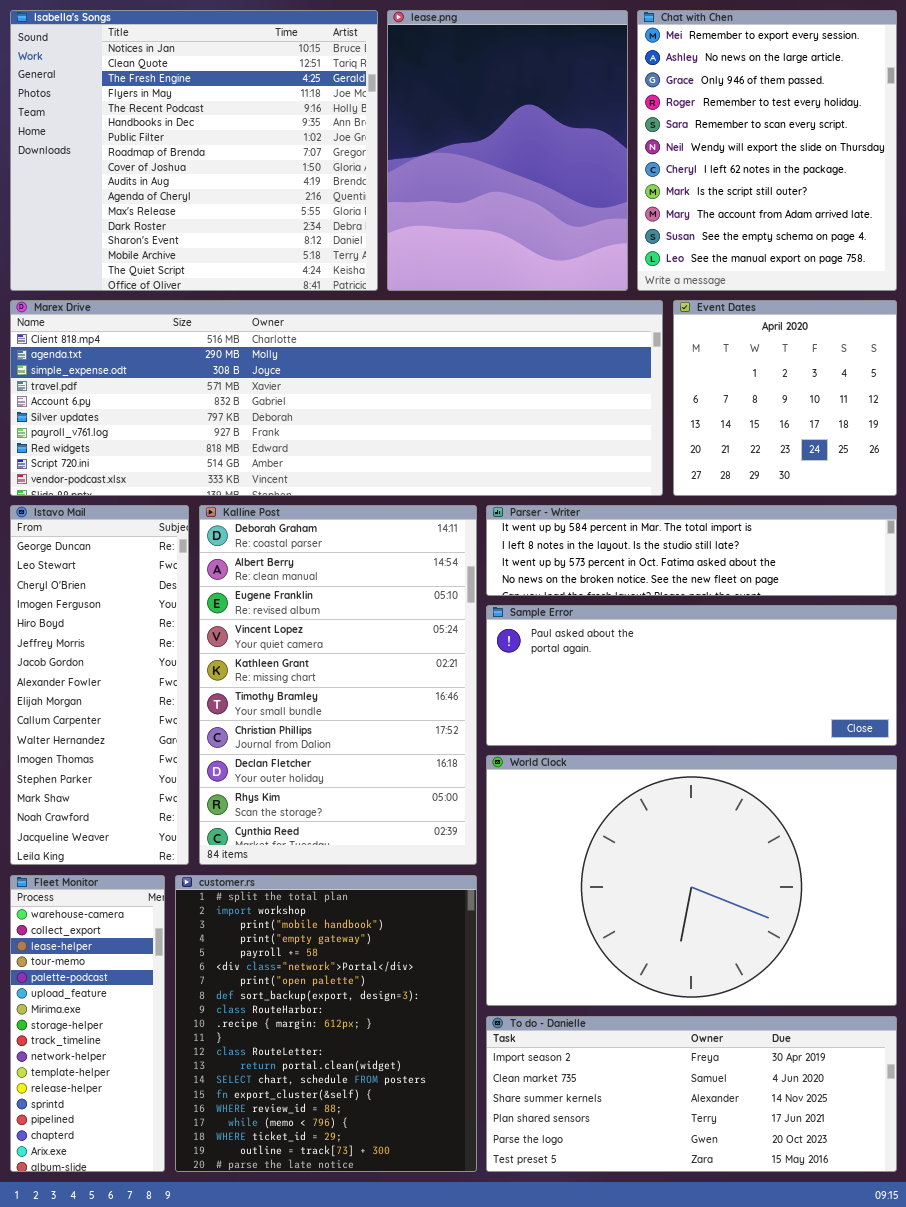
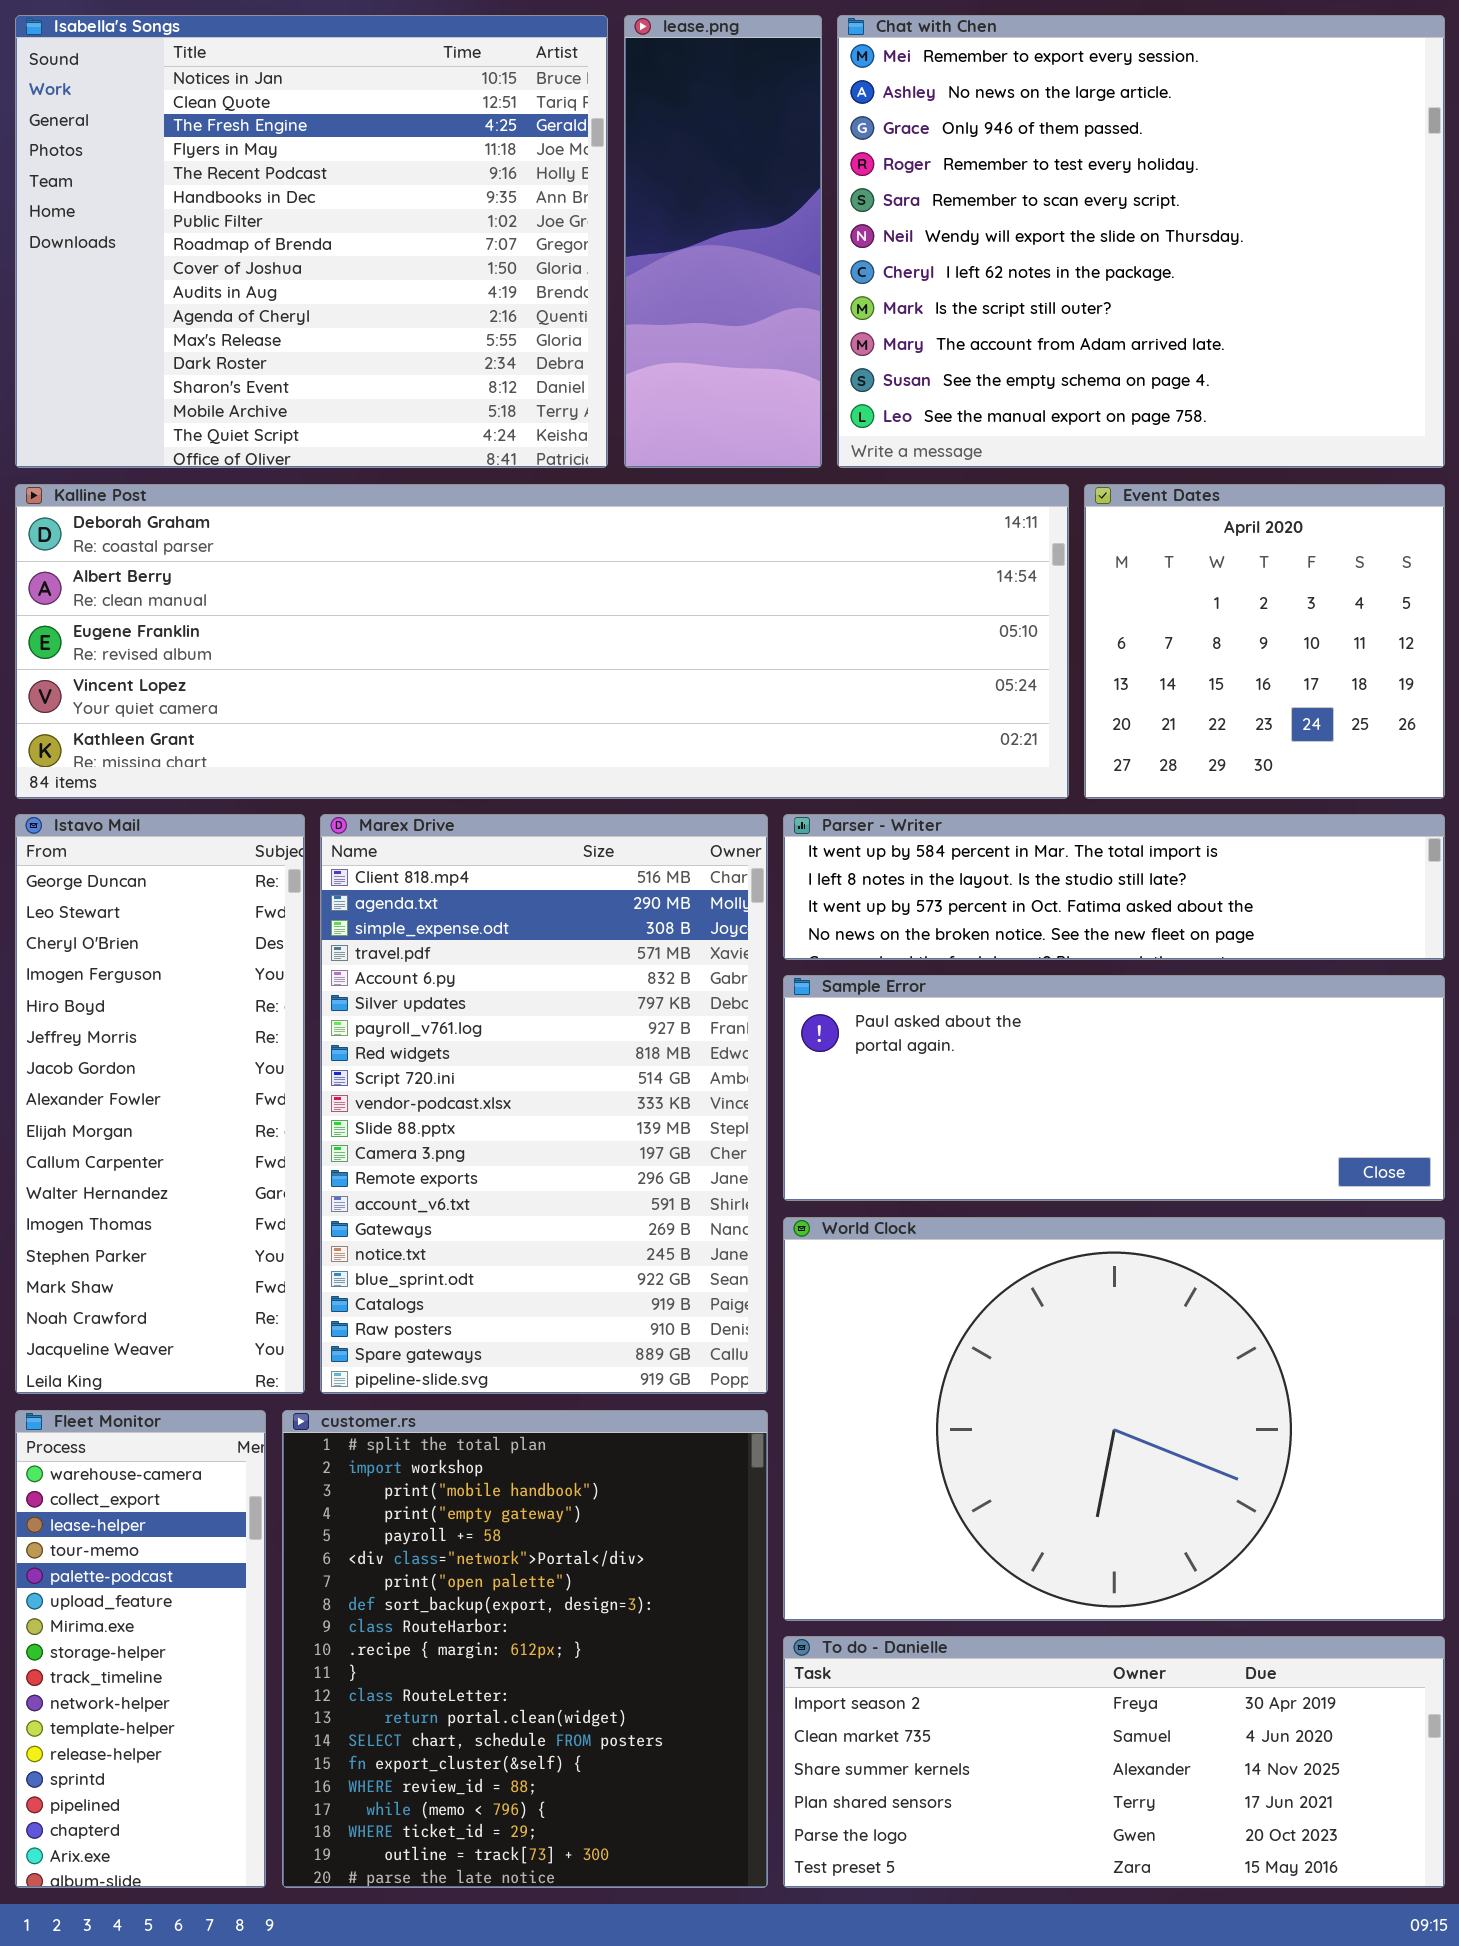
lease.png: [387,10,628,291] -> [624,15,822,468], resized
Chat with Chen: [637,10,897,291] -> [837,15,1445,468], resized
Marex Drive: [10,300,663,496] -> [320,814,768,1394], moved, resized
Kalline Post: [199,505,477,865] -> [15,484,1069,799], moved, resized

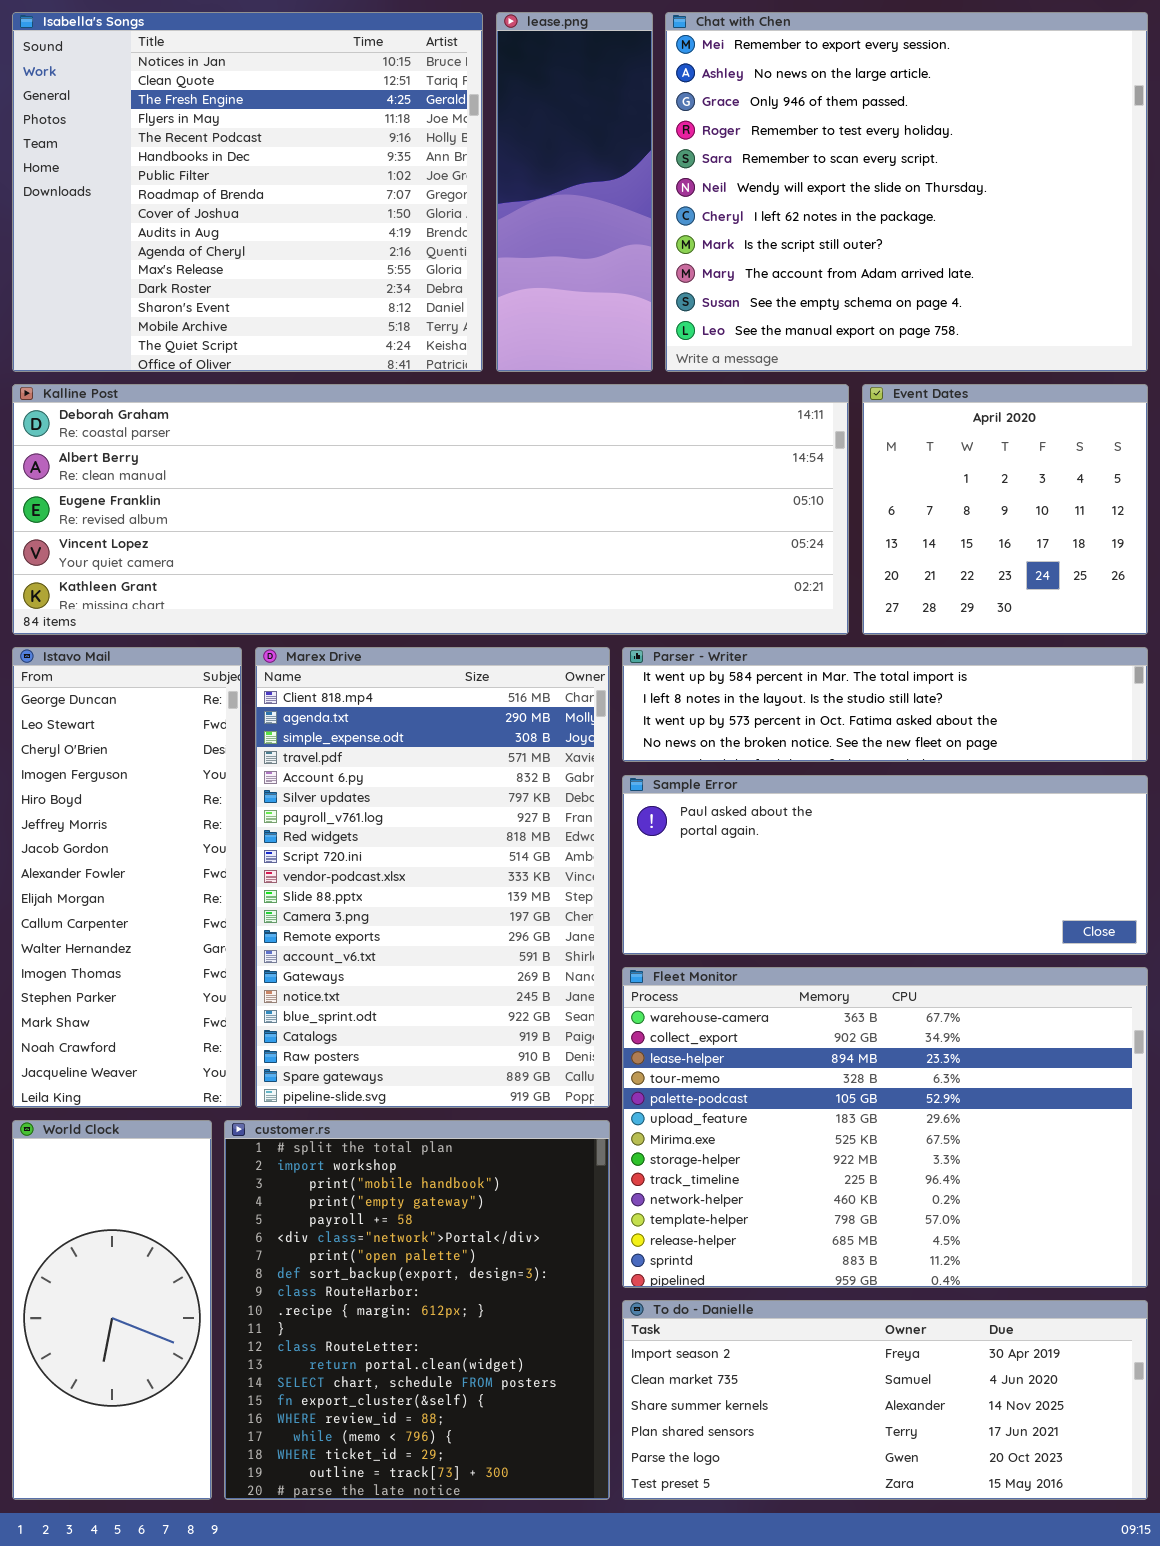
World Clock: [783,1217,1445,1621] -> [12,1120,212,1500], moved, resized
Fleet Monitor: [15,1410,266,1888] -> [622,967,1148,1288], moved, resized

